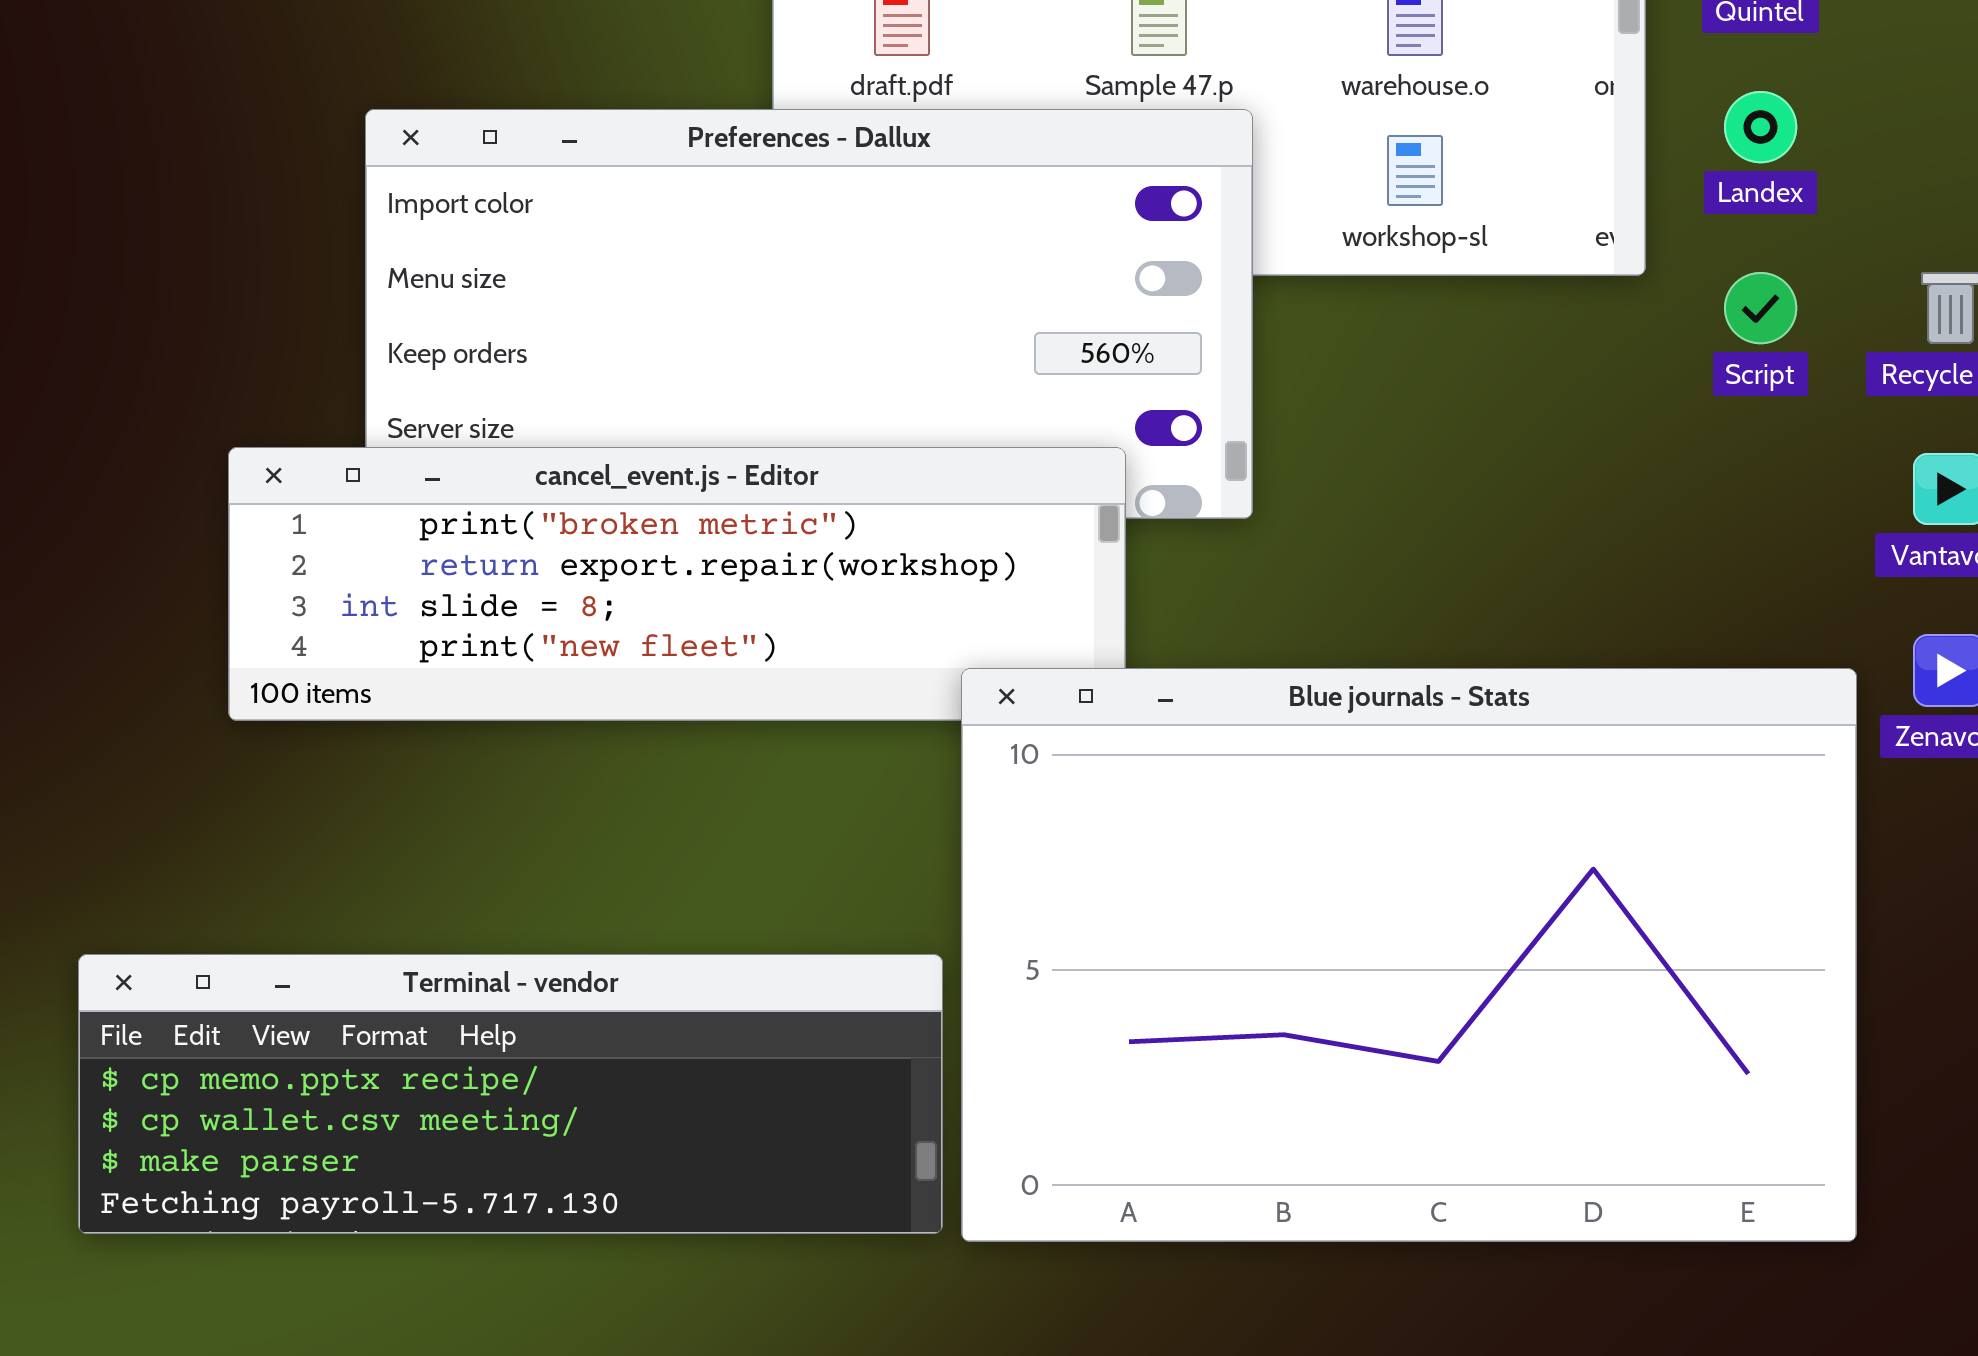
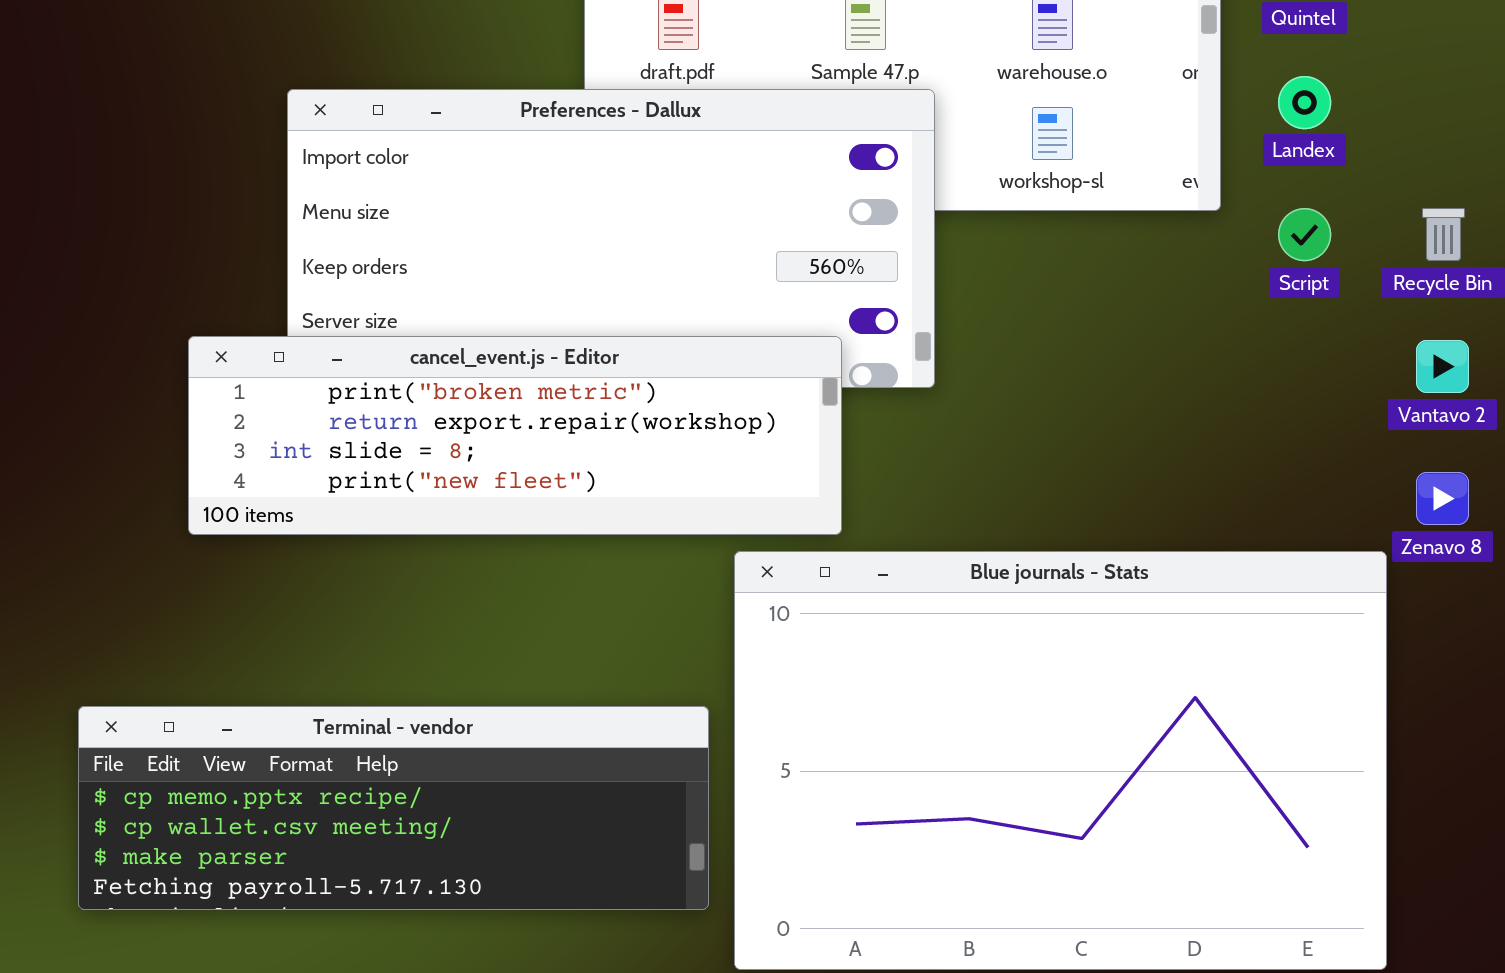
Blue journals - Stats: [961,668,1857,1242] -> [734,551,1387,970], moved

